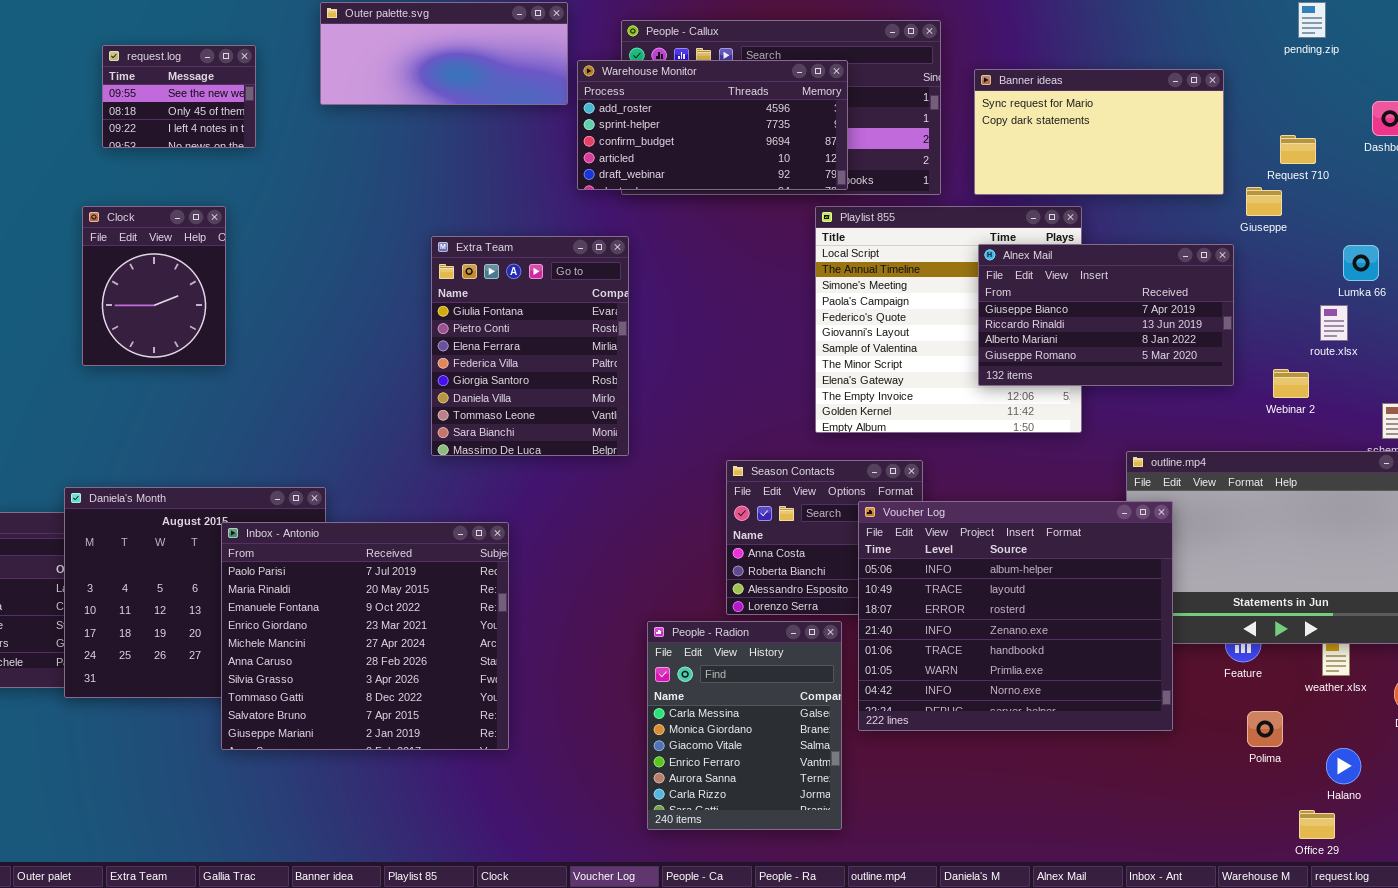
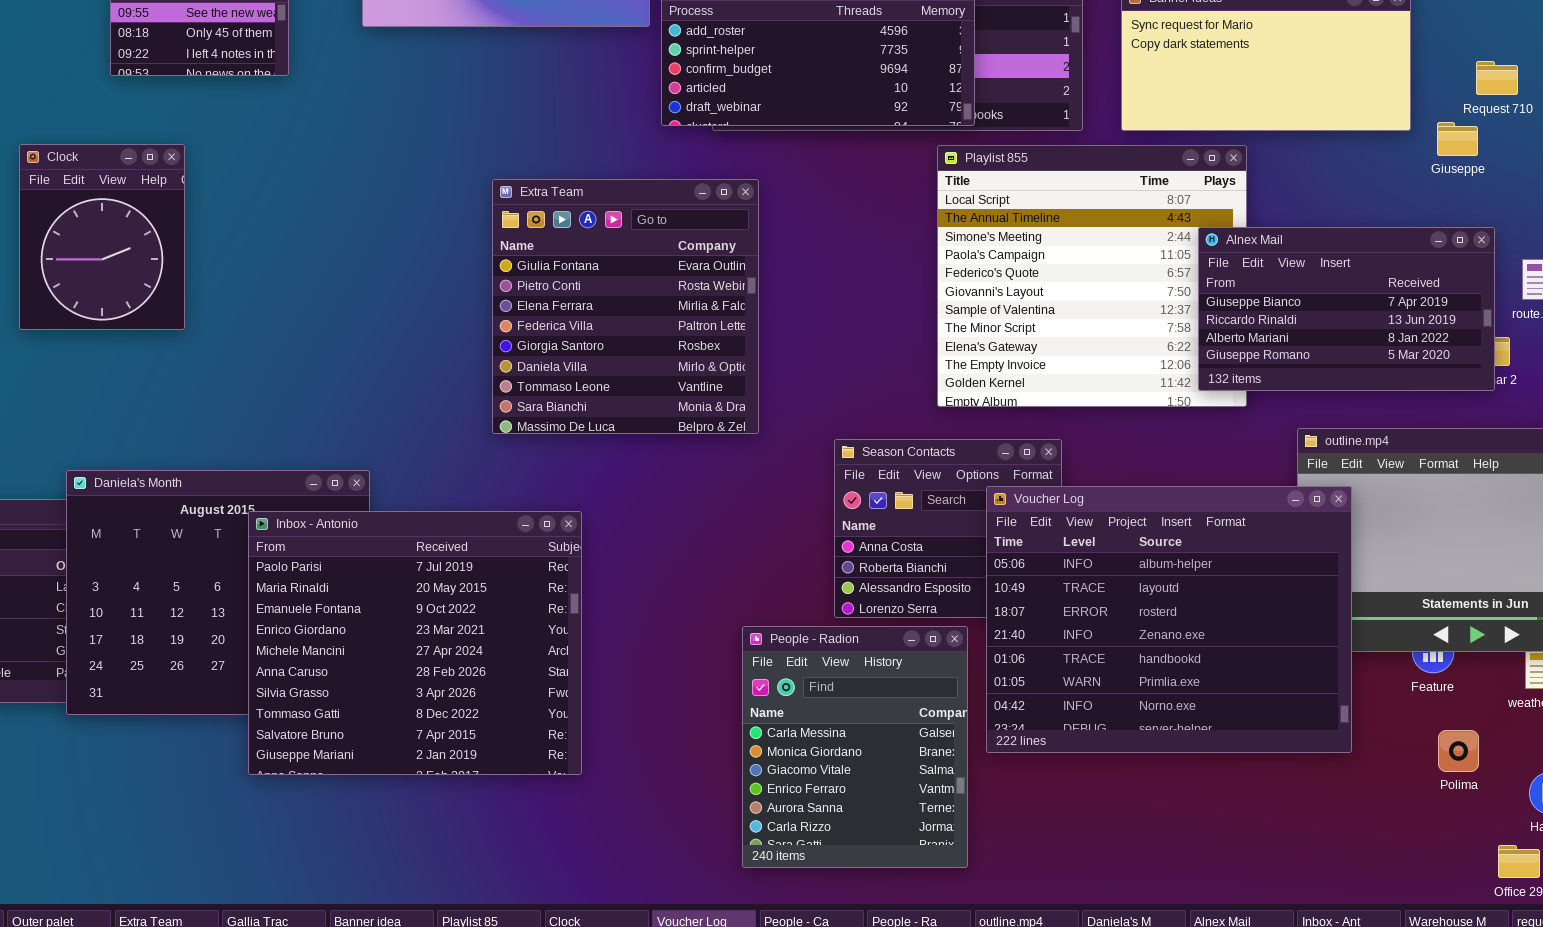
Clock: [82,206,226,366] -> [19,144,185,330], moved
Extra Team: [431,236,629,456] -> [492,179,759,434], resized
Alnex Mail: [978,244,1234,386] -> [1198,227,1495,391], moved

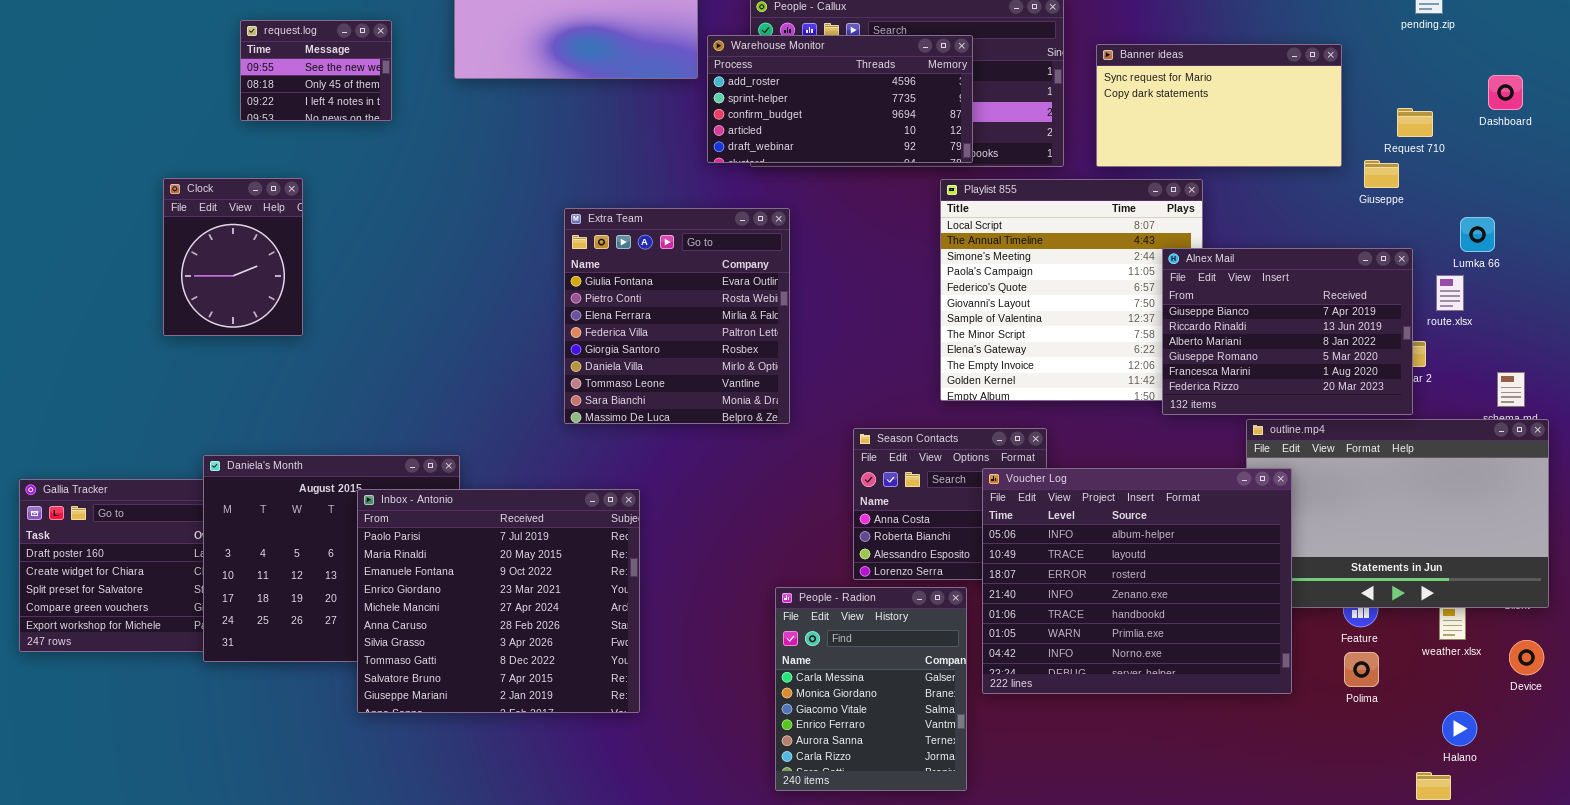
Alnex Mail: [1198,227,1495,391] -> [1162,248,1413,415], resized
Polima: [1438,730,1479,772] -> [1344,652,1379,687], moved

